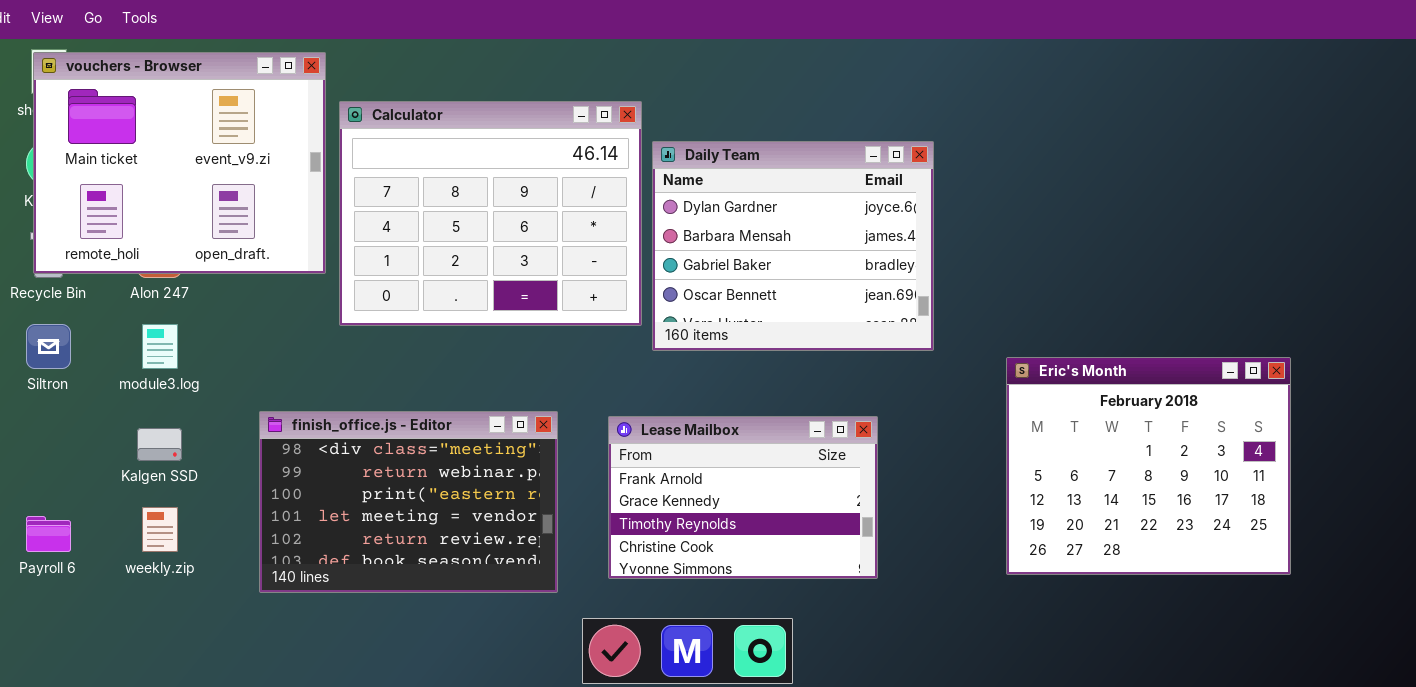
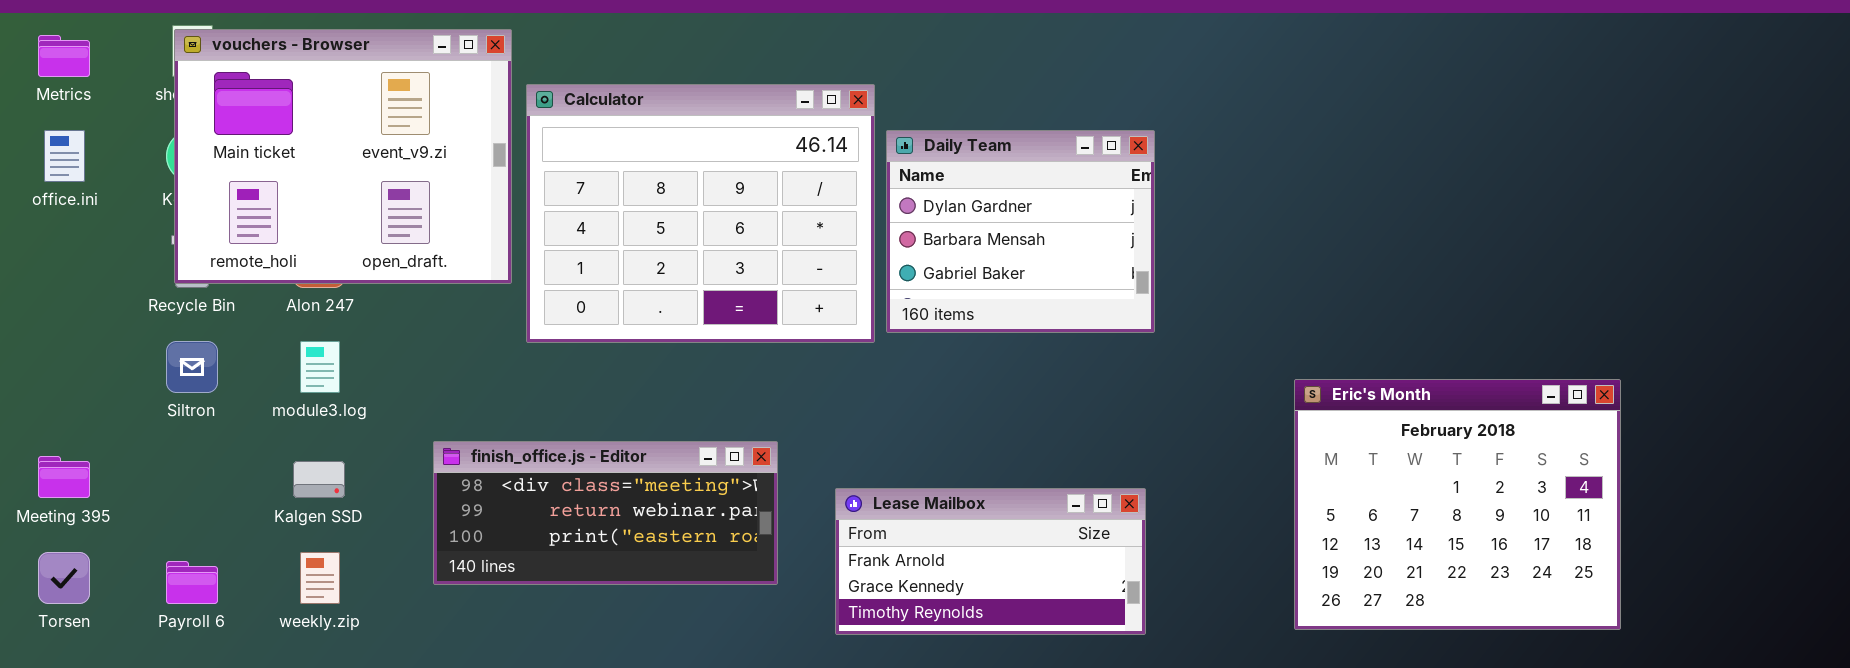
Daily Team: [652,141,934,351] -> [886,130,1155,333], resized
finish_office.js - Editor: [259,411,558,593] -> [433,441,778,585], resized
Lease Mailbox: [608,416,878,579] -> [835,488,1146,635], resized

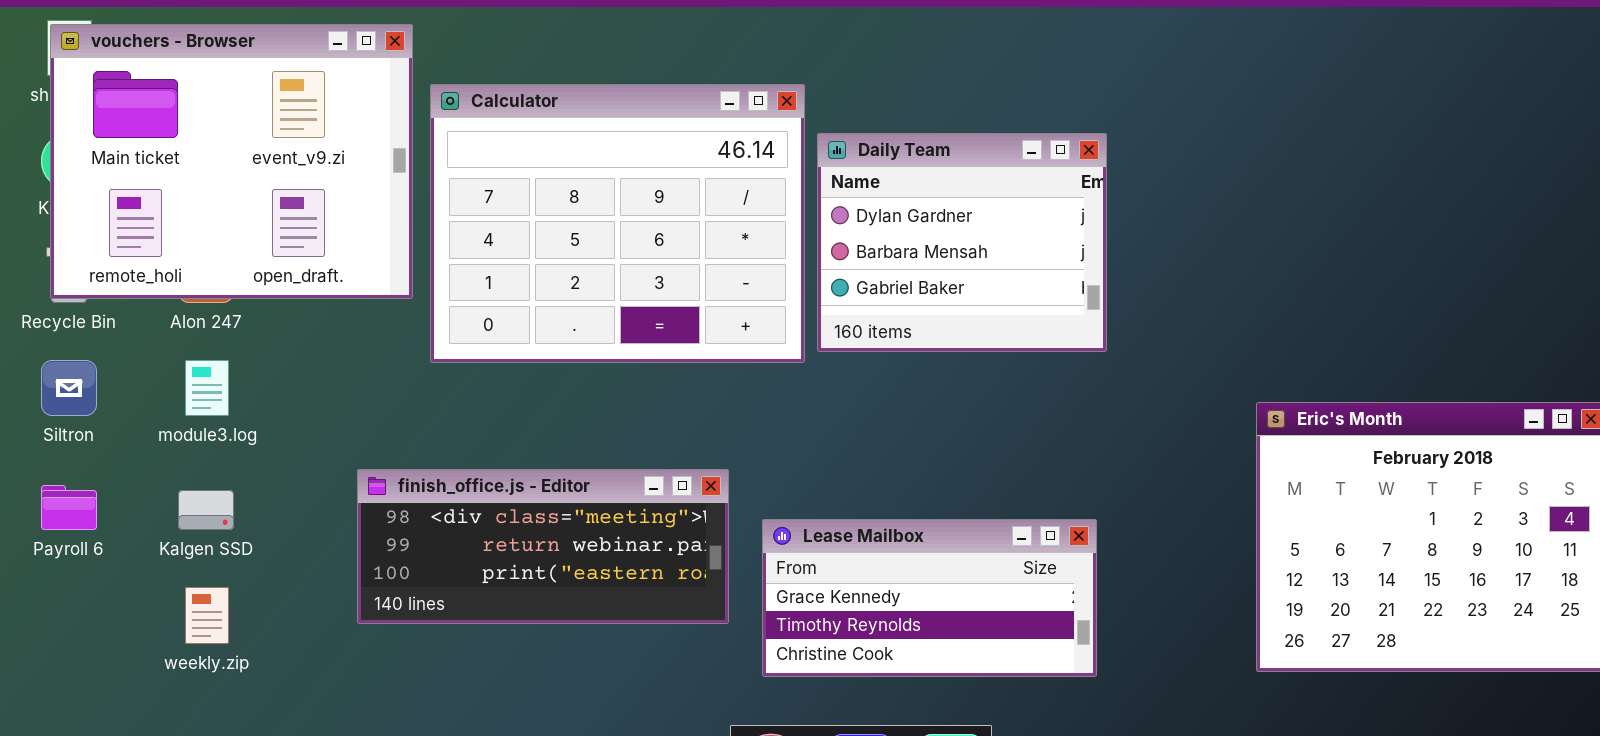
finish_office.js - Editor: [433,441,778,585] -> [357,469,729,624], moved
Lease Mailbox: [835,488,1146,635] -> [762,519,1097,677], scrolled down 1 row
Payroll 6: [166,561,218,604] -> [41,485,97,530], moved

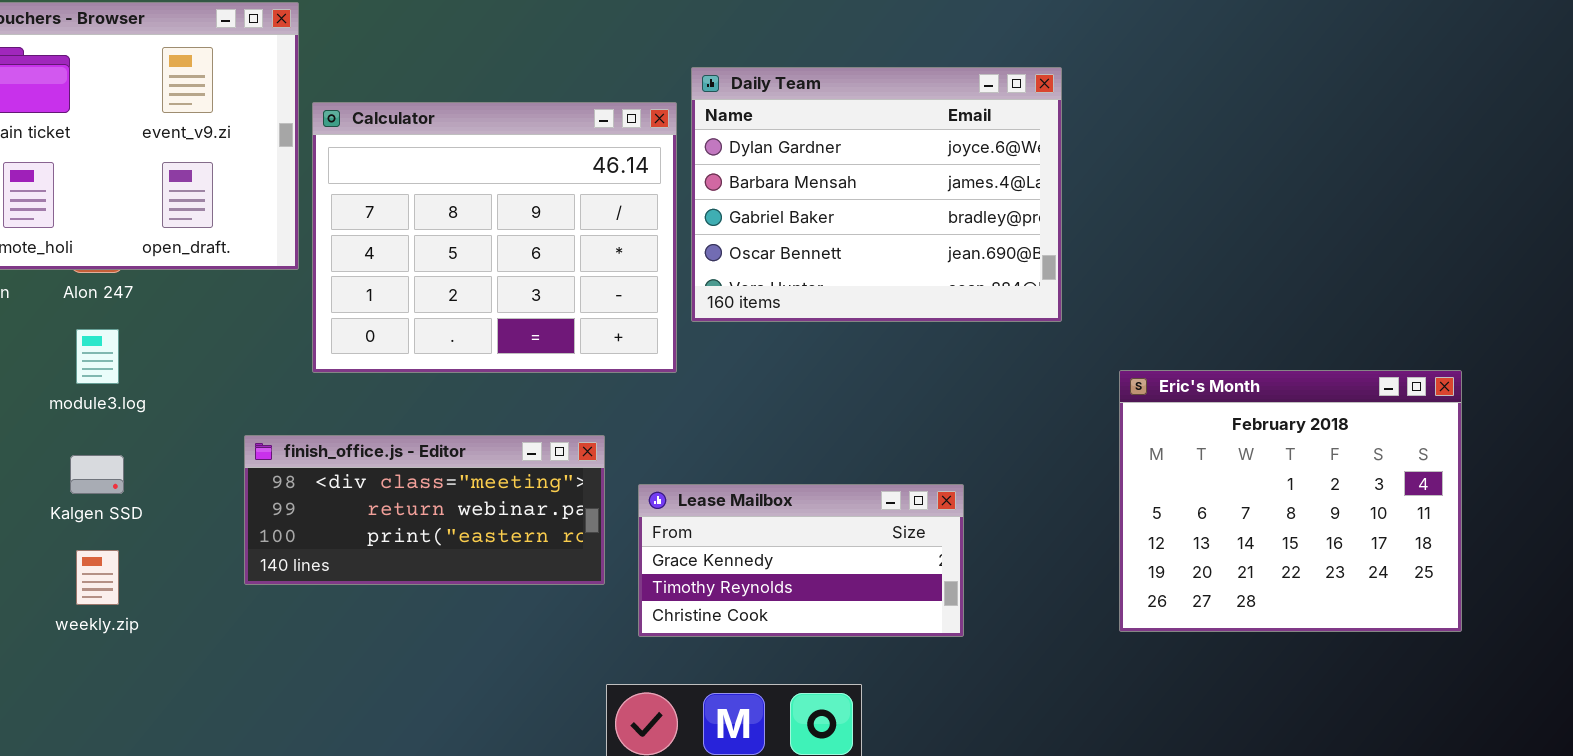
Calculator: [430,84,805,363] -> [312,102,677,373], moved
Daily Team: [817,133,1107,352] -> [691,67,1062,322], resized

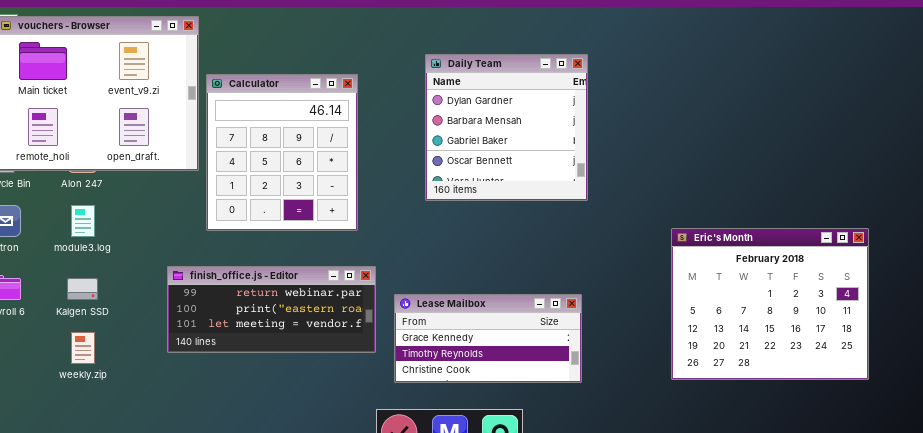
Daily Team: [691,67,1062,322] -> [425,54,588,201], resized
Calculator: [312,102,677,373] -> [206,74,358,231], resized
finish_office.js - Editor: [244,435,605,585] -> [167,266,376,353], scrolled down 1 row

